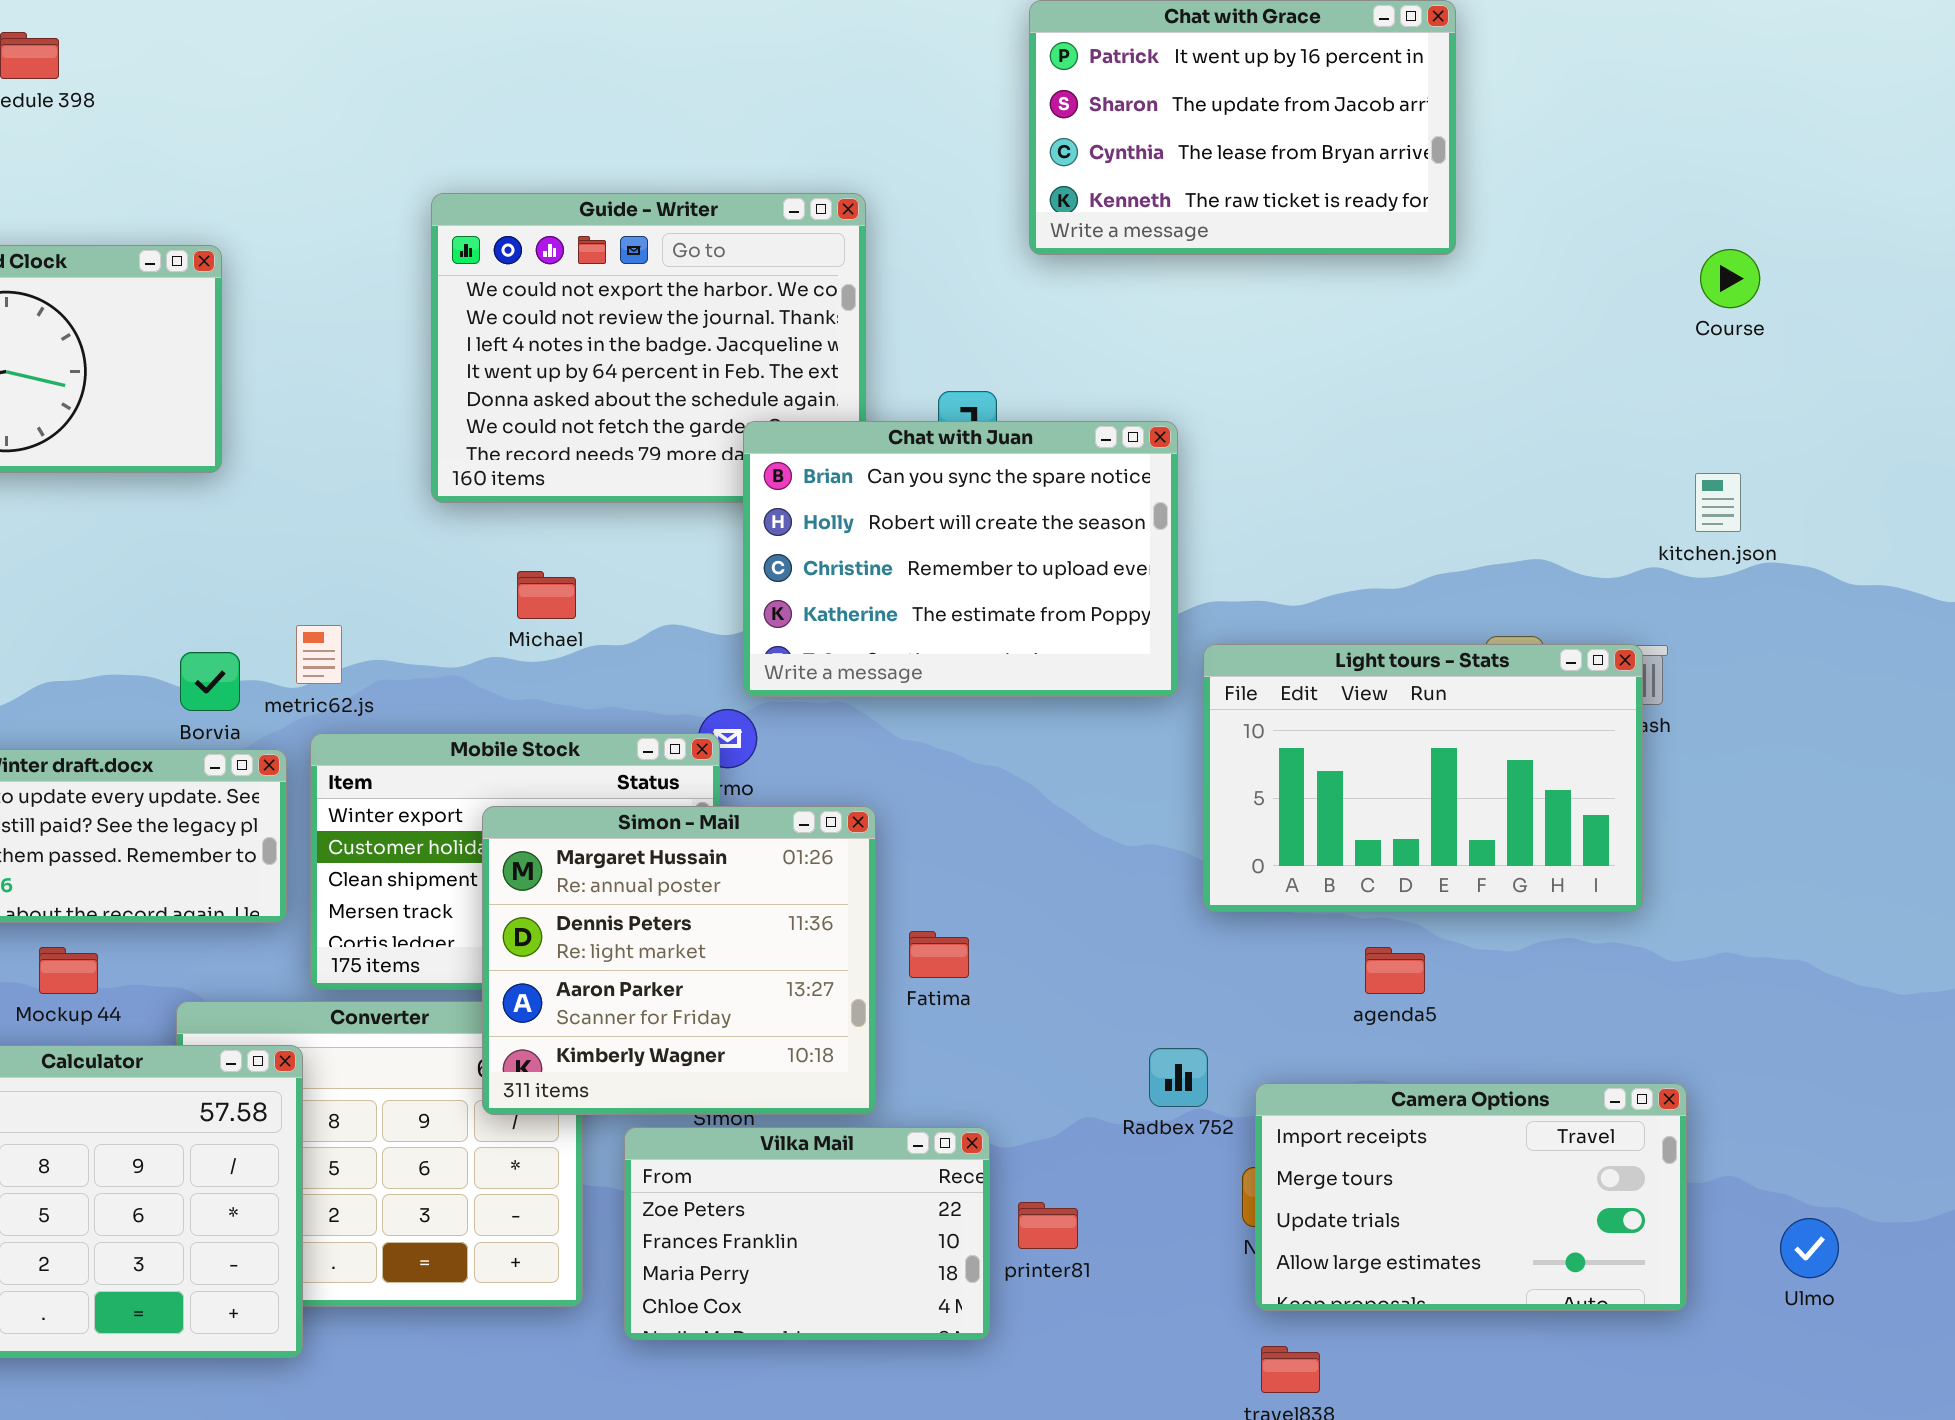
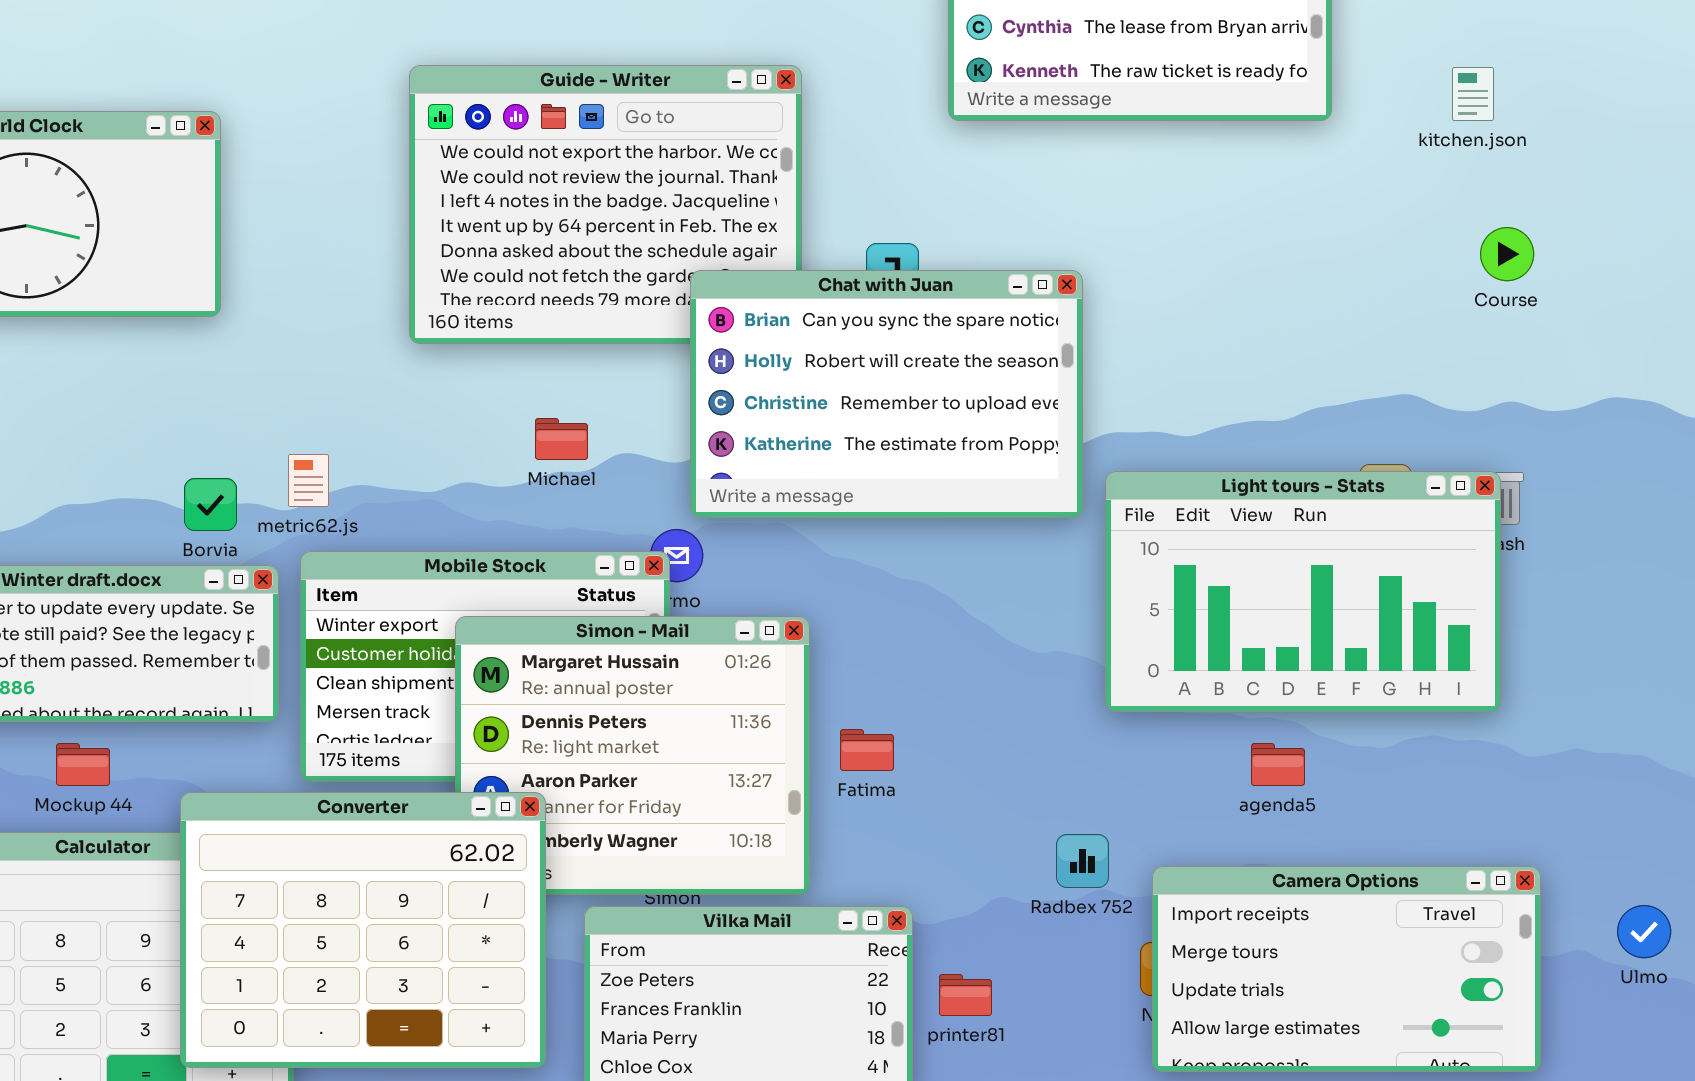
Course: [1700,249,1760,308] -> [1480,227,1534,281], moved
kitchen.json: [1695,473,1741,532] -> [1452,67,1494,121], moved
Michael: [517,571,576,619] -> [535,418,588,460], moved
Converter: [176,1001,583,1307] -> [180,792,546,1068], raised
Ulmo: [1780,1218,1839,1278] -> [1617,905,1671,958], moved

